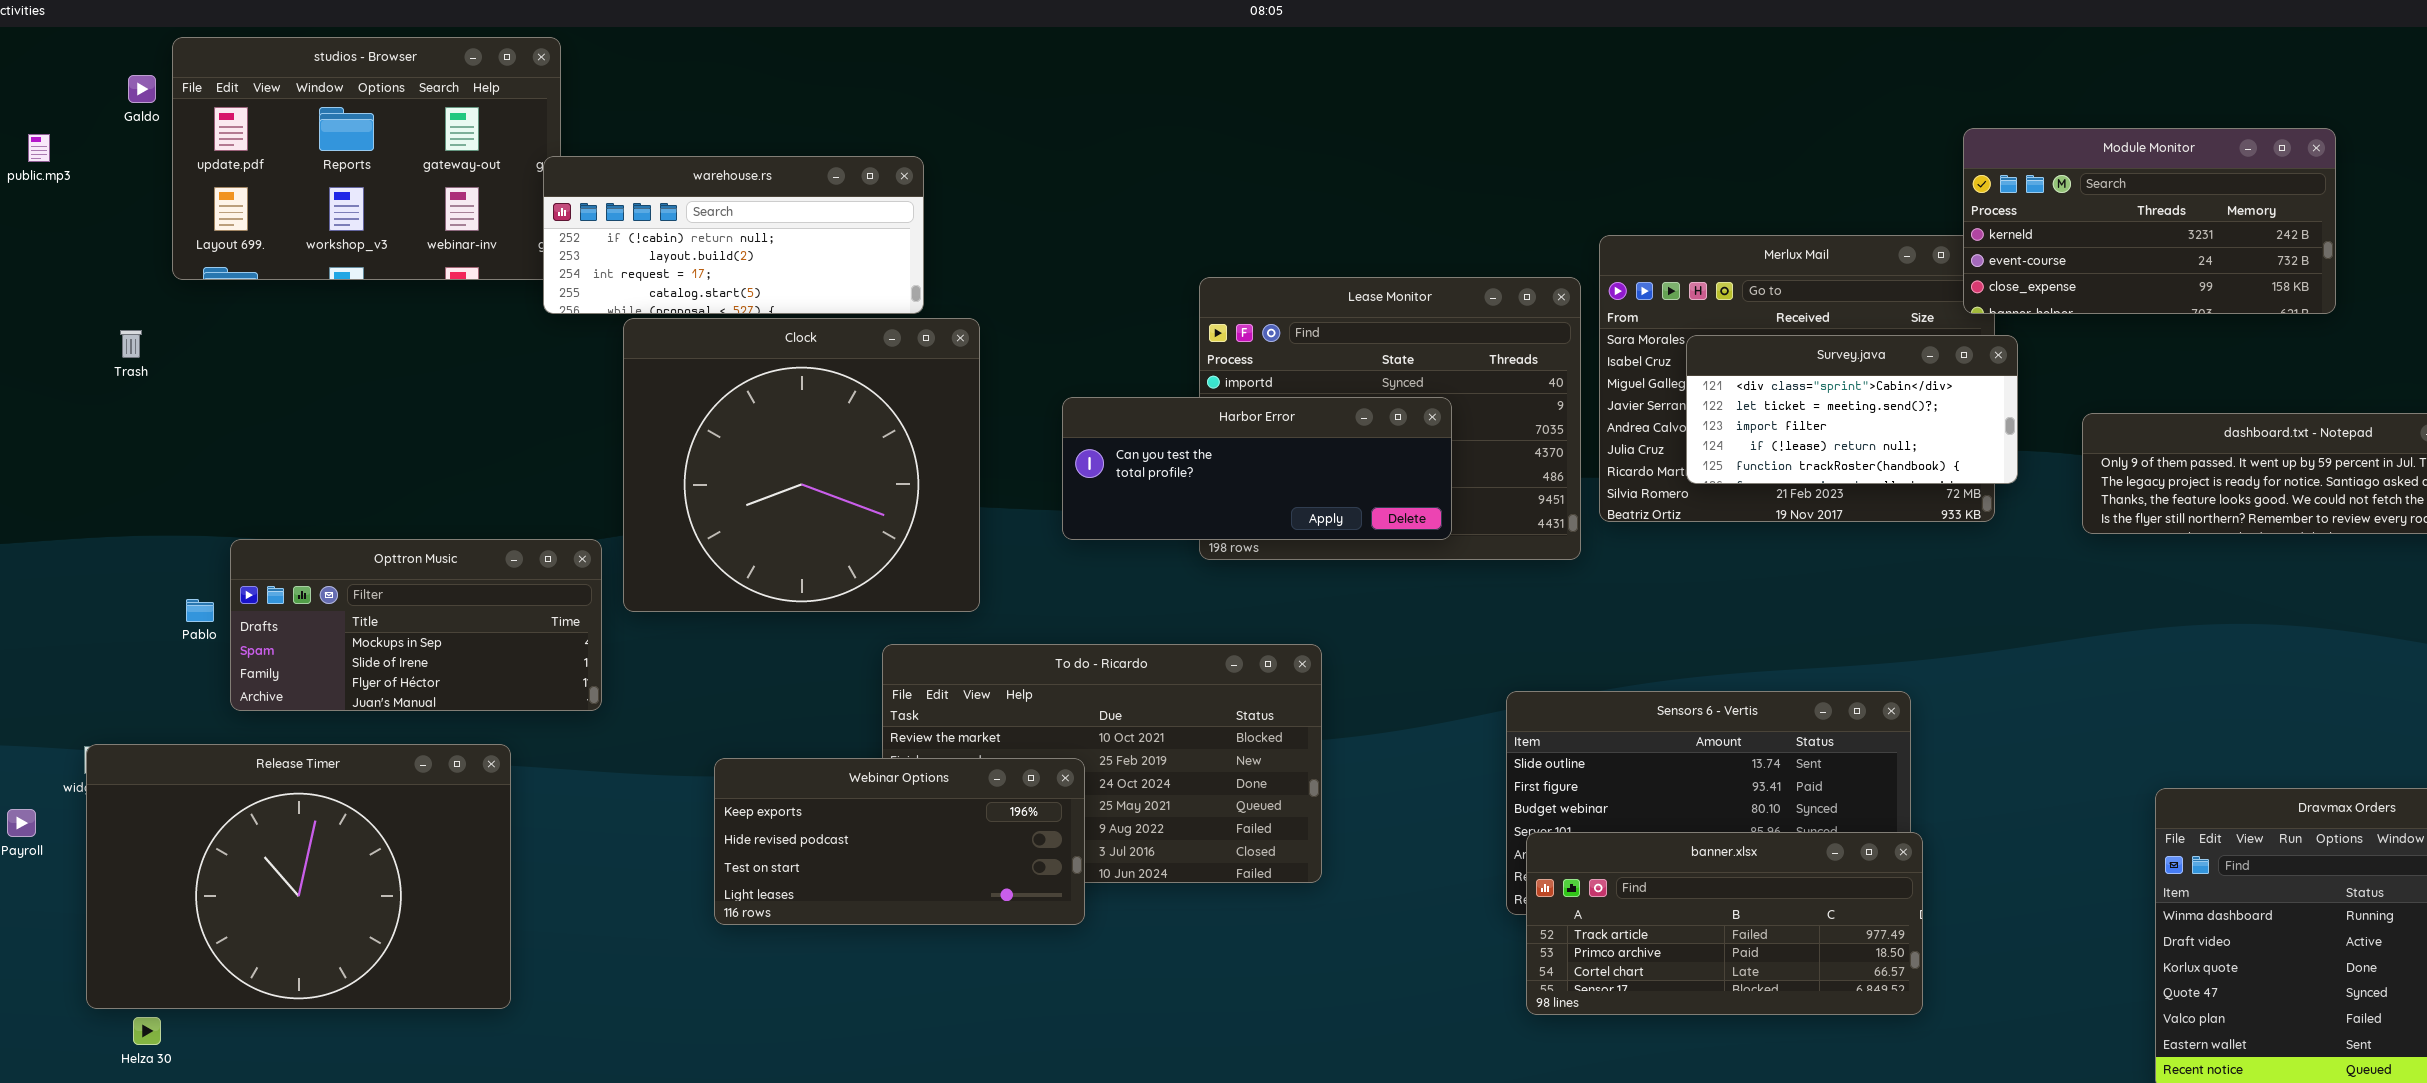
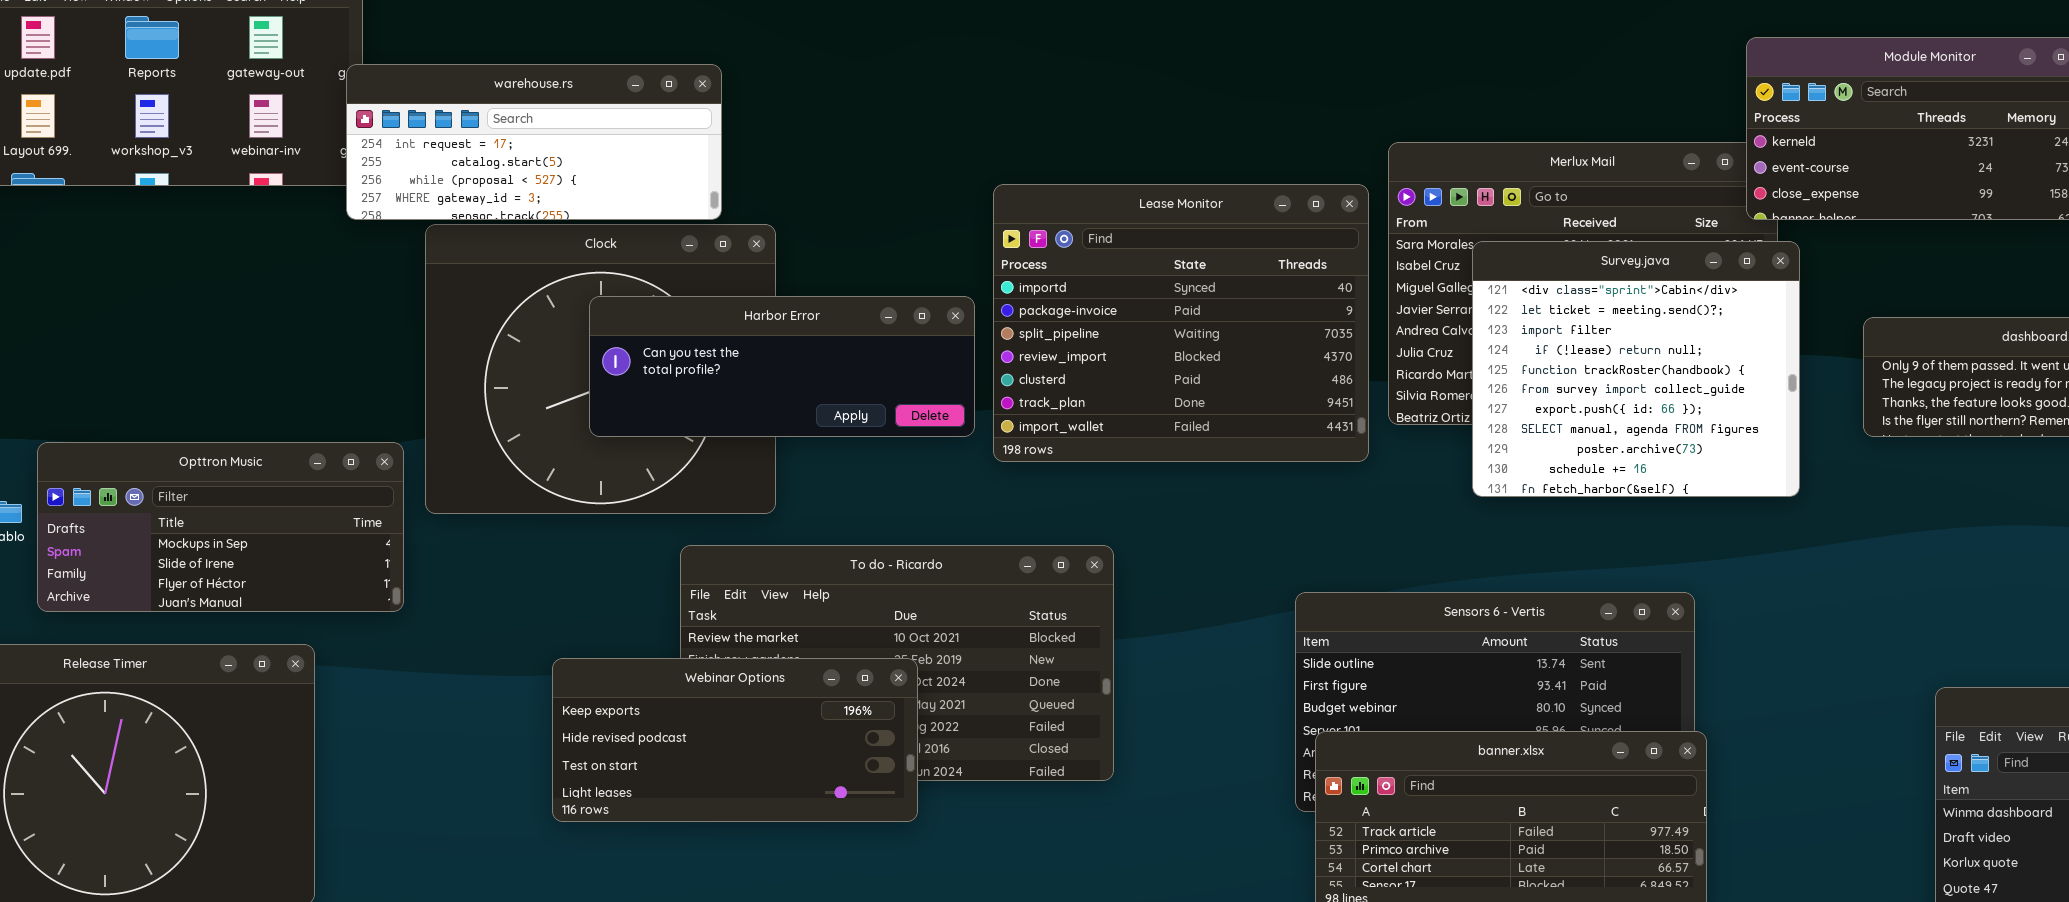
warehouse.rs: [543,156,924,314] -> [346,64,722,220], scrolled down 2 rows
Survey.java: [1686,335,2018,484] -> [1472,241,1800,497], resized
Harbor Error: [1062,397,1452,540] -> [589,296,975,437], moved
Webinar Options: [714,758,1085,925] -> [552,658,918,822], moved

